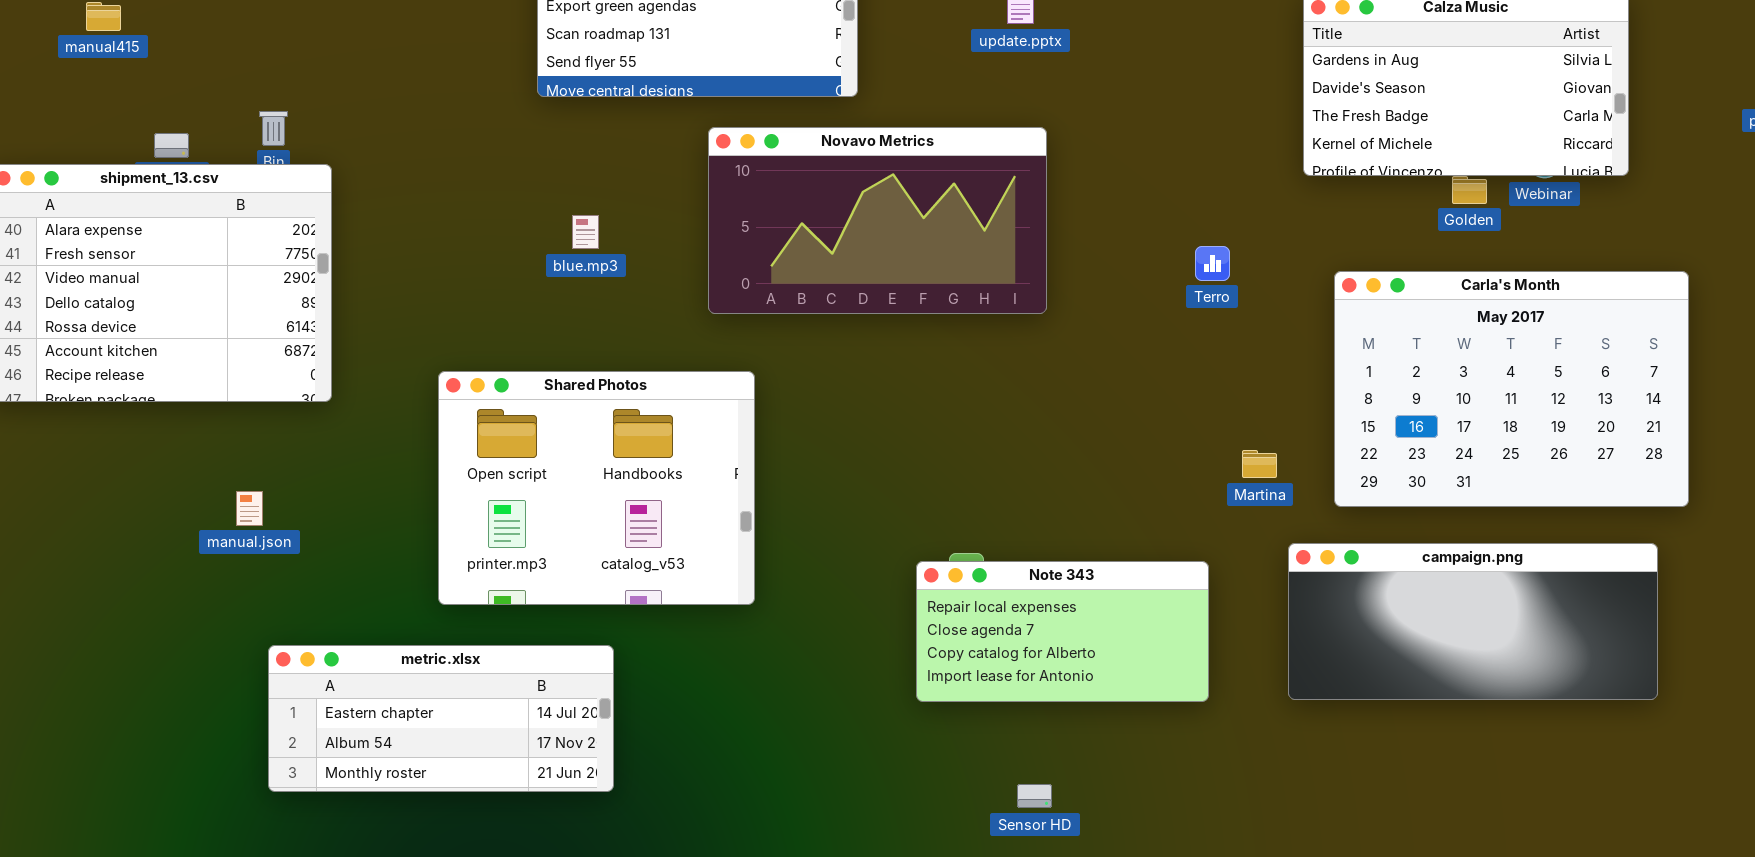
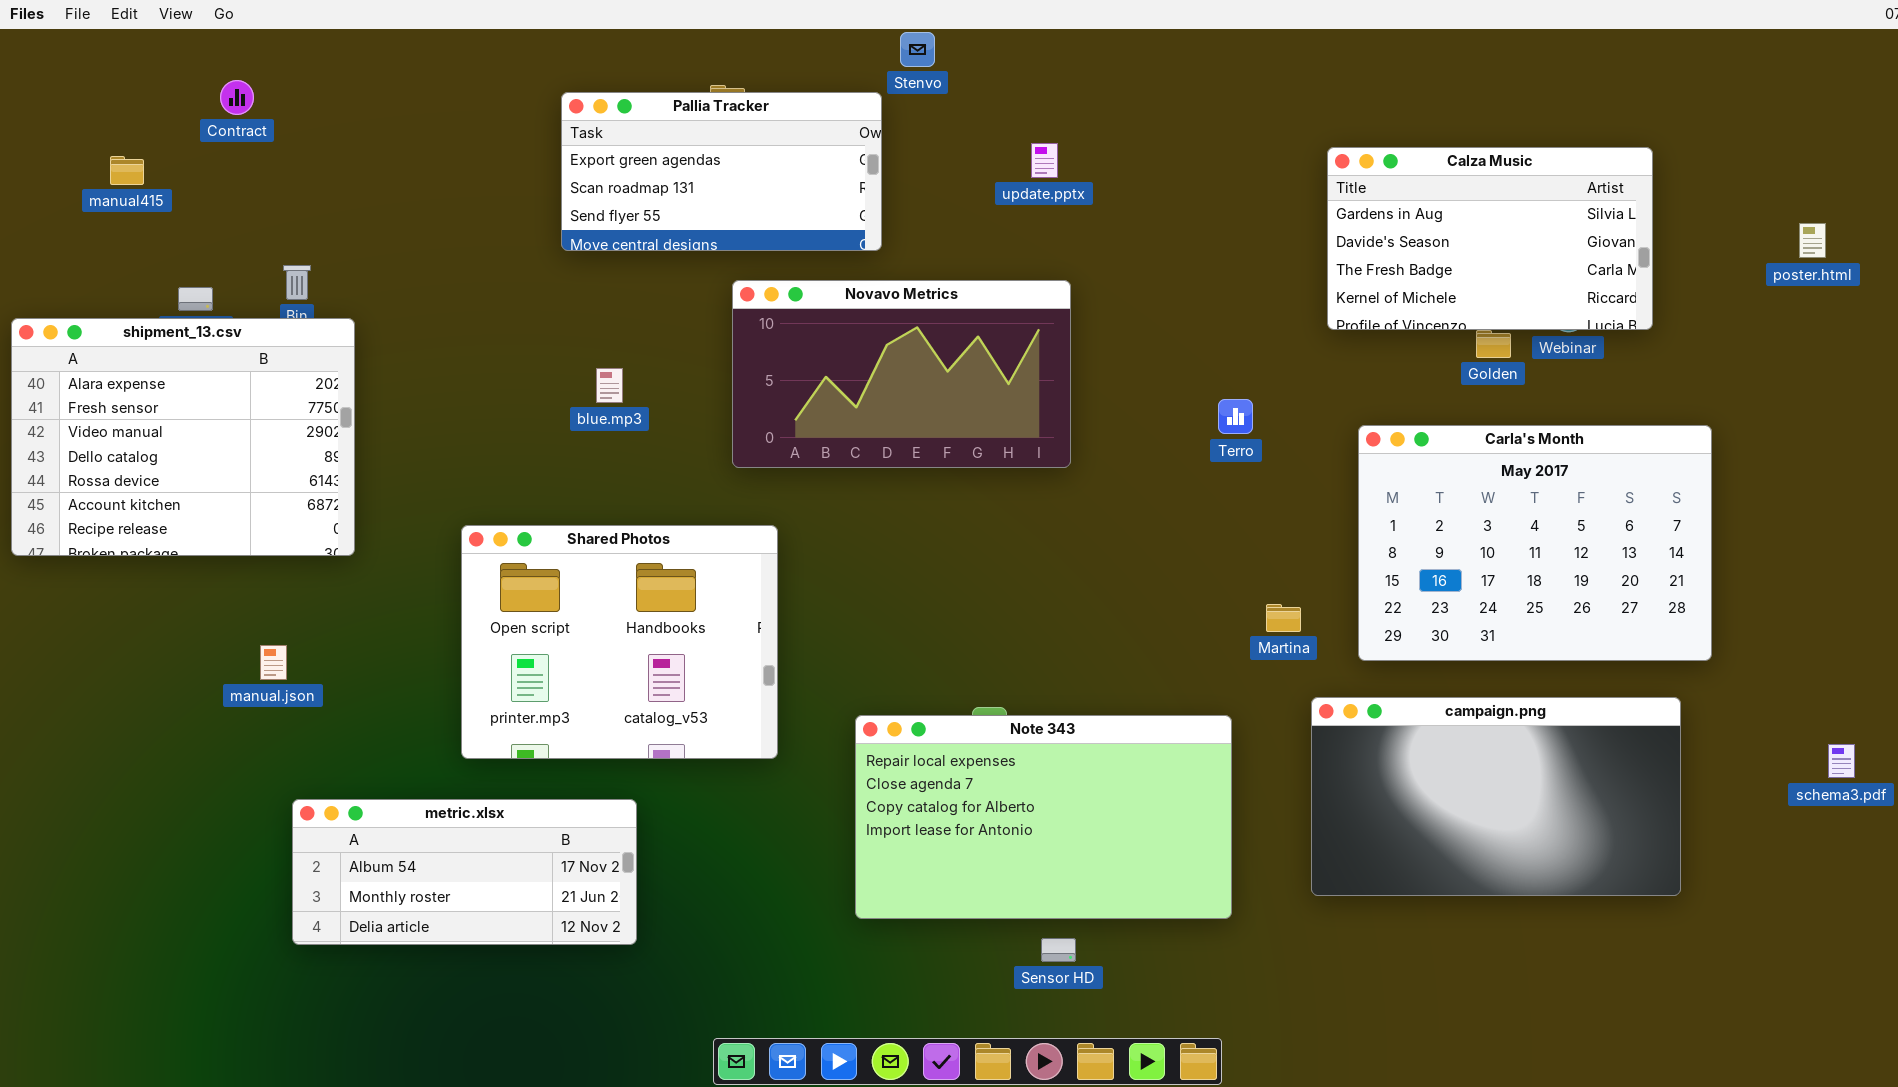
campaign.png: [1288,543,1658,700] -> [1311,697,1681,896], resized
Note 343: [916,561,1209,702] -> [855,715,1232,919], resized
metric.xlsx: [268,645,614,792] -> [292,799,637,945], scrolled down 1 row

